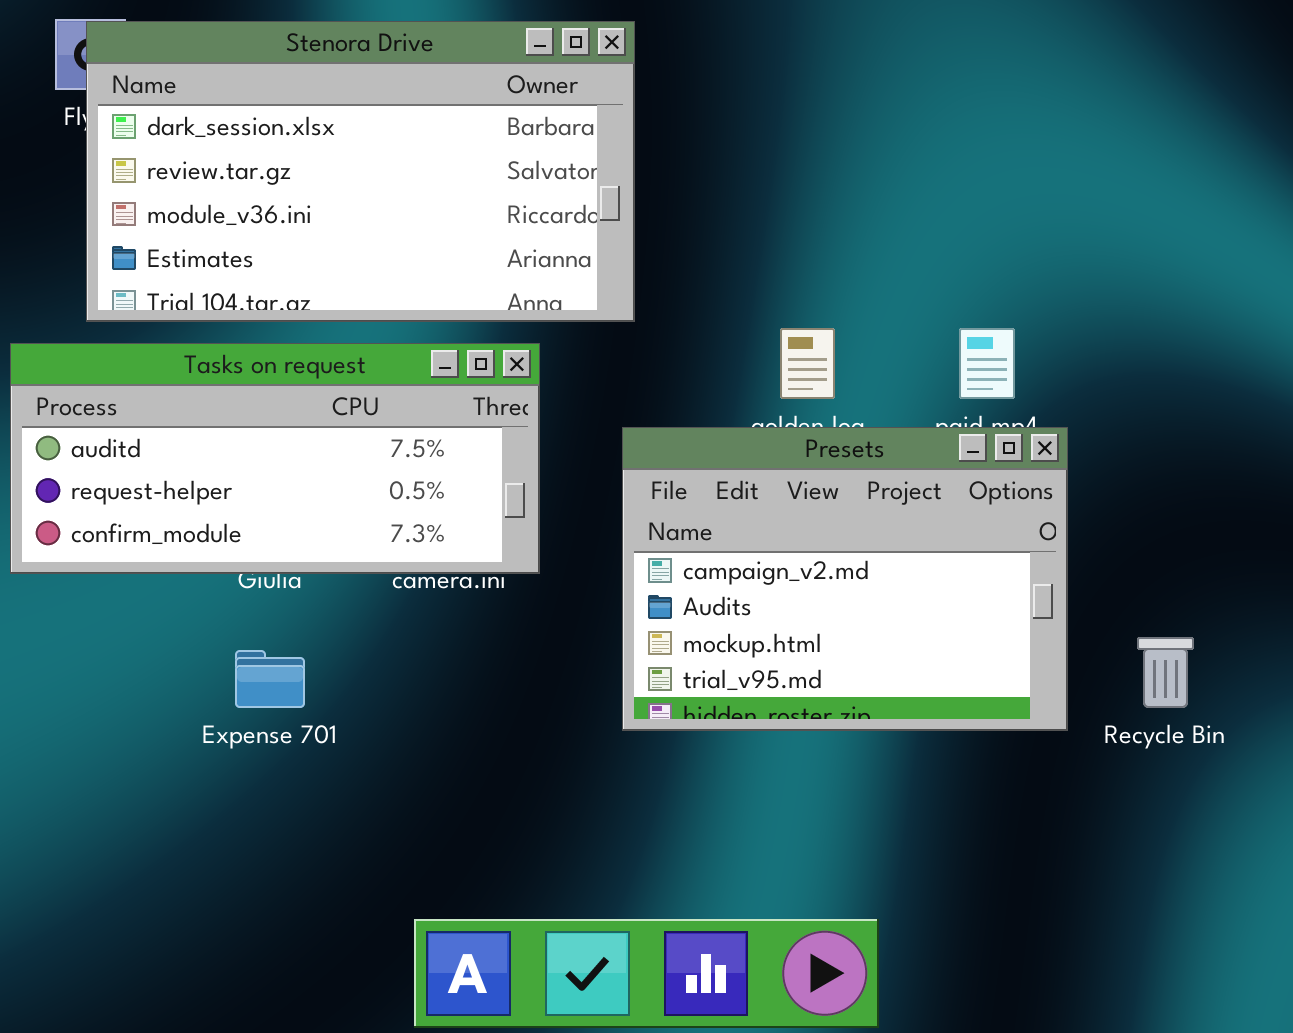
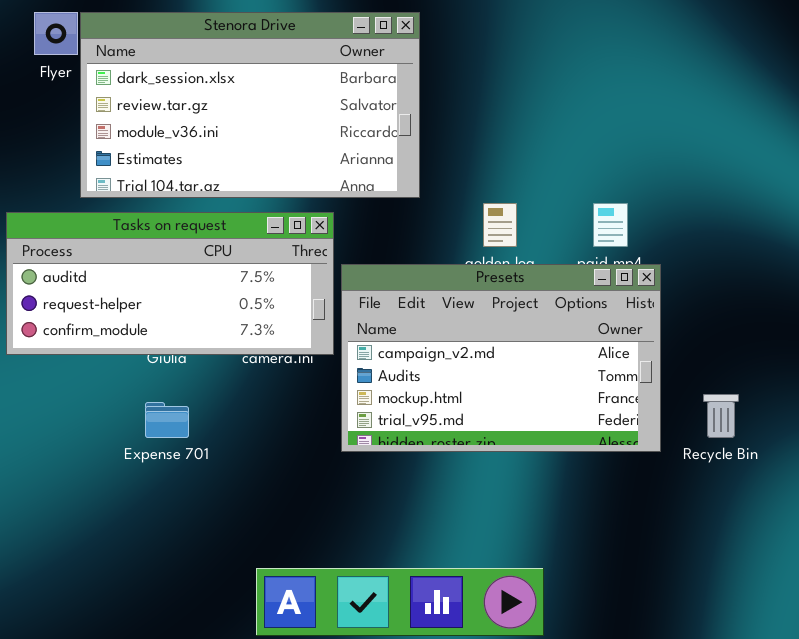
Stenora Drive: [86,21,635,322] -> [80,12,420,198], moved
Presets: [622,427,1068,731] -> [341,264,661,452], resized

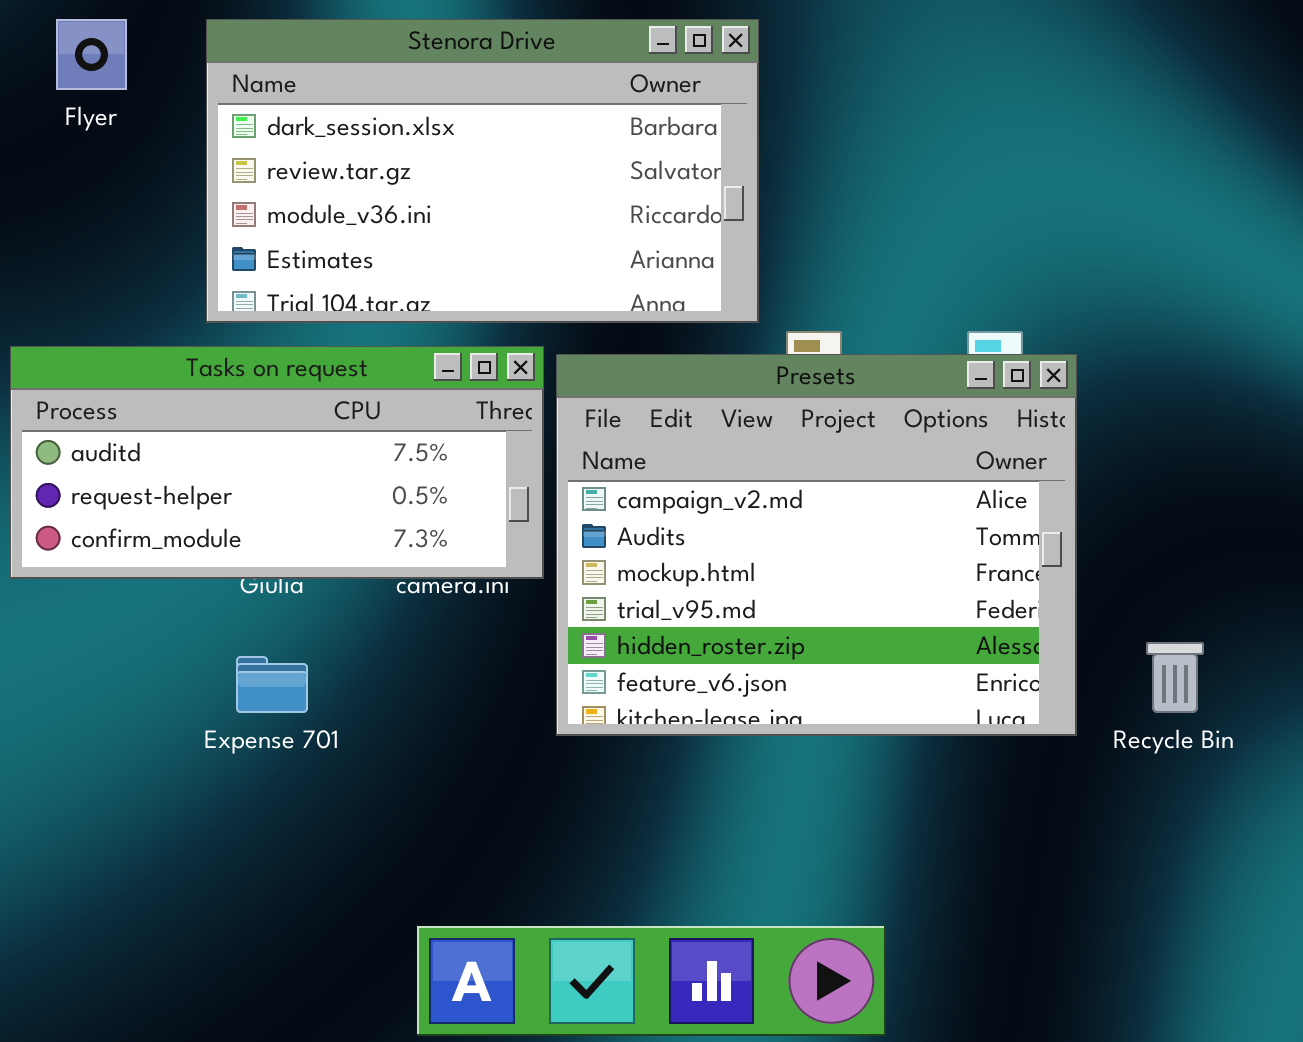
Stenora Drive: [80,12,420,198] -> [206,19,759,323], moved
Presets: [341,264,661,452] -> [556,354,1077,736], resized

